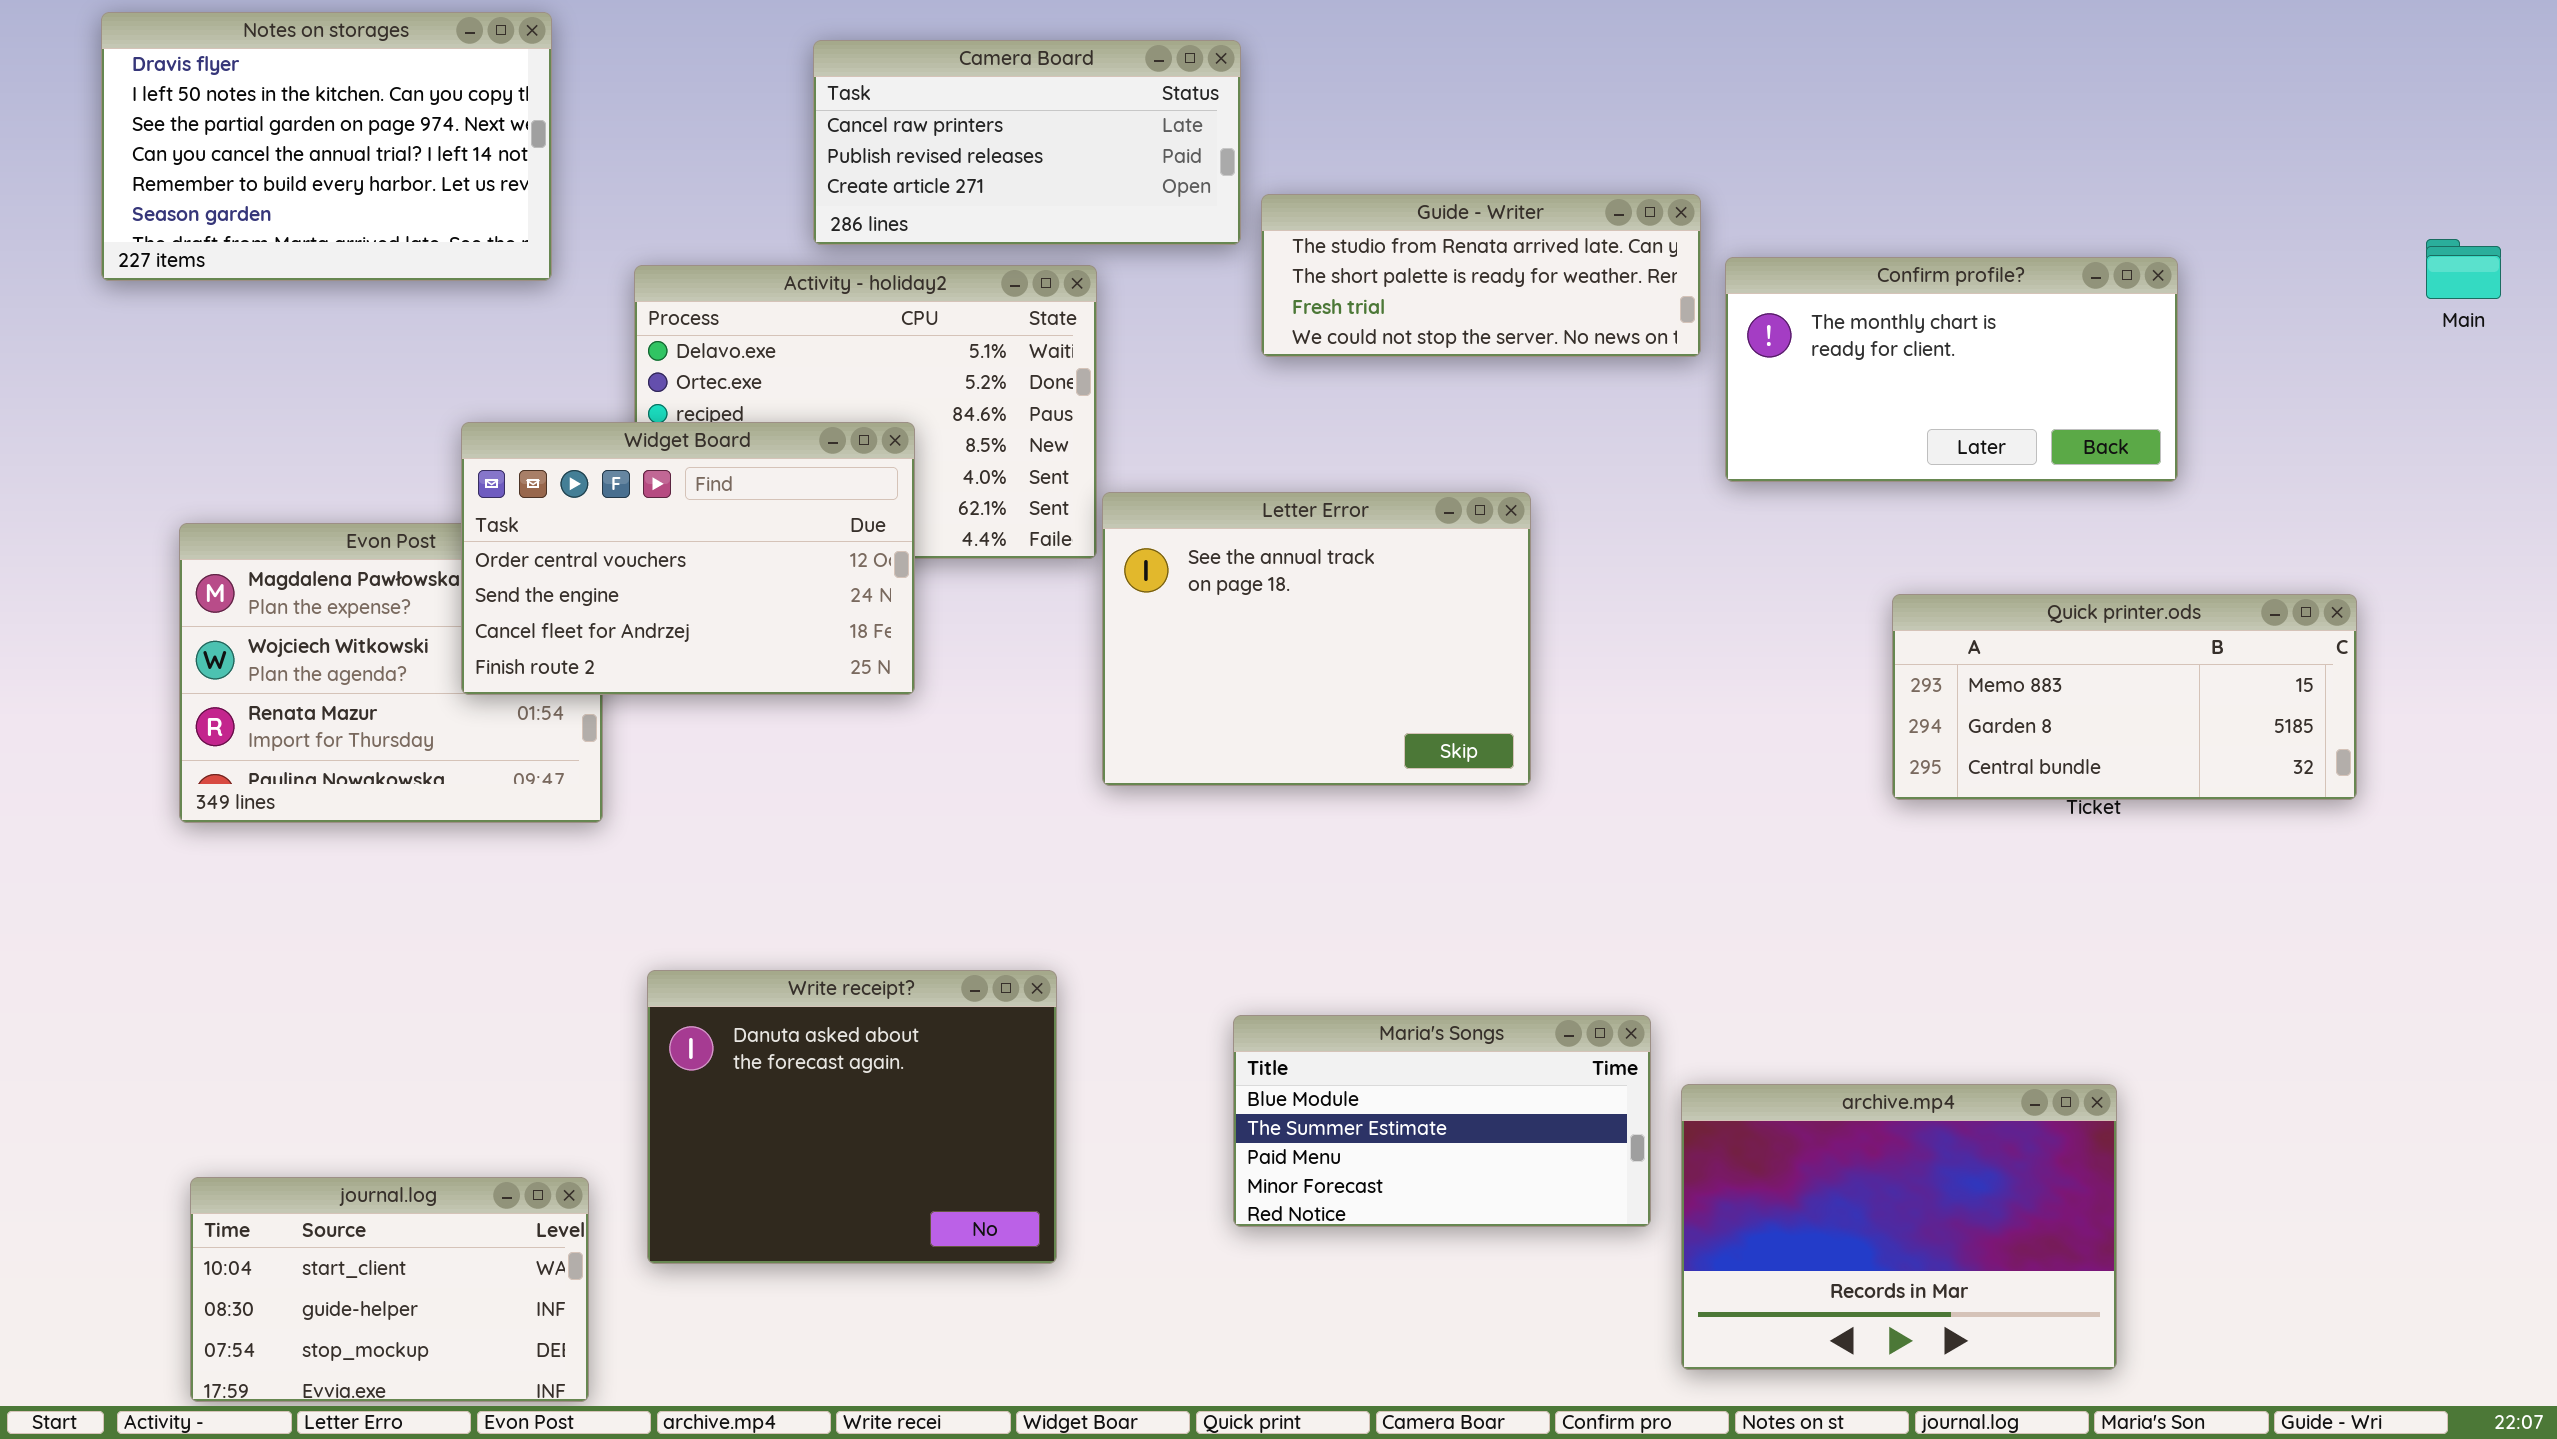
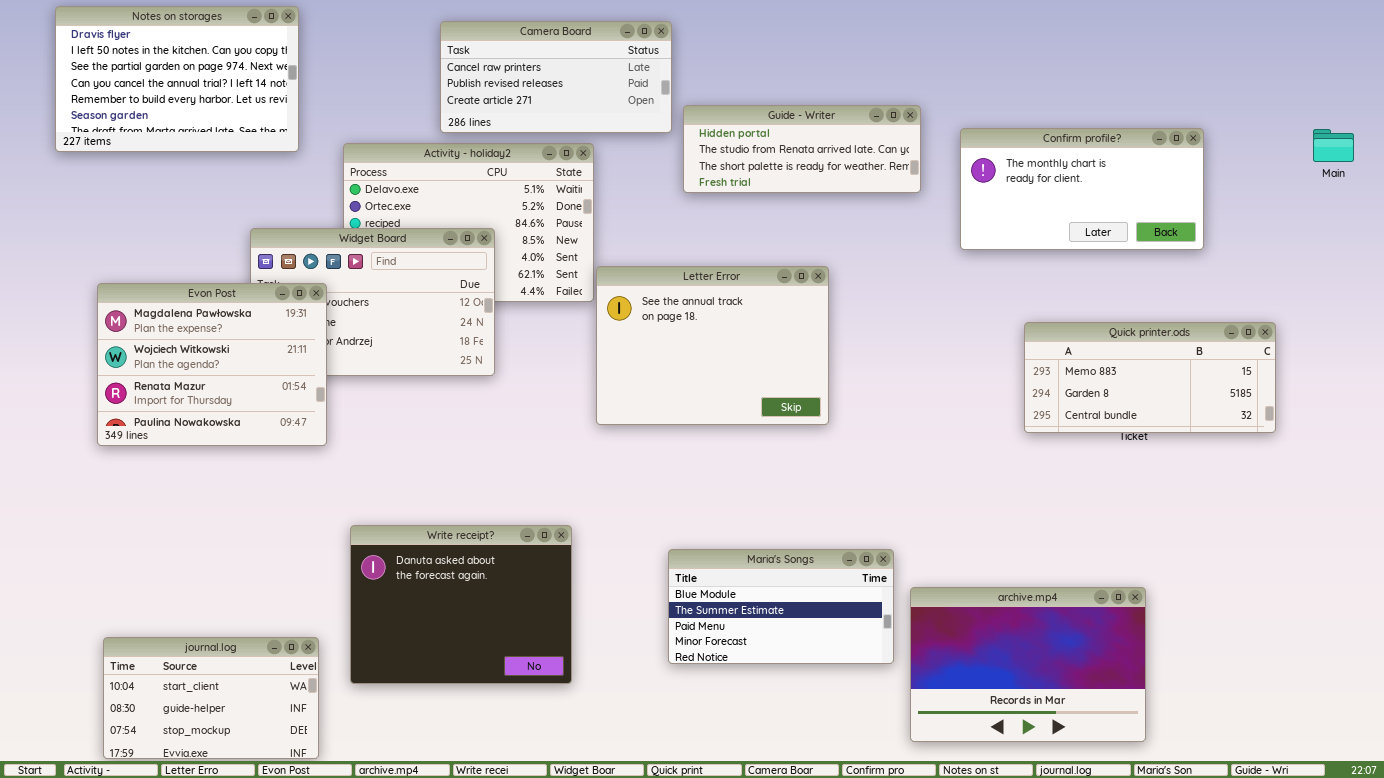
Guide - Writer: [1261,194,1701,357] -> [683,105,921,193], scrolled up 1 row
Confirm profile?: [1725,257,2178,482] -> [960,128,1204,250], moved
Evon Post: [179,523,603,823] -> [97,283,327,446], raised

